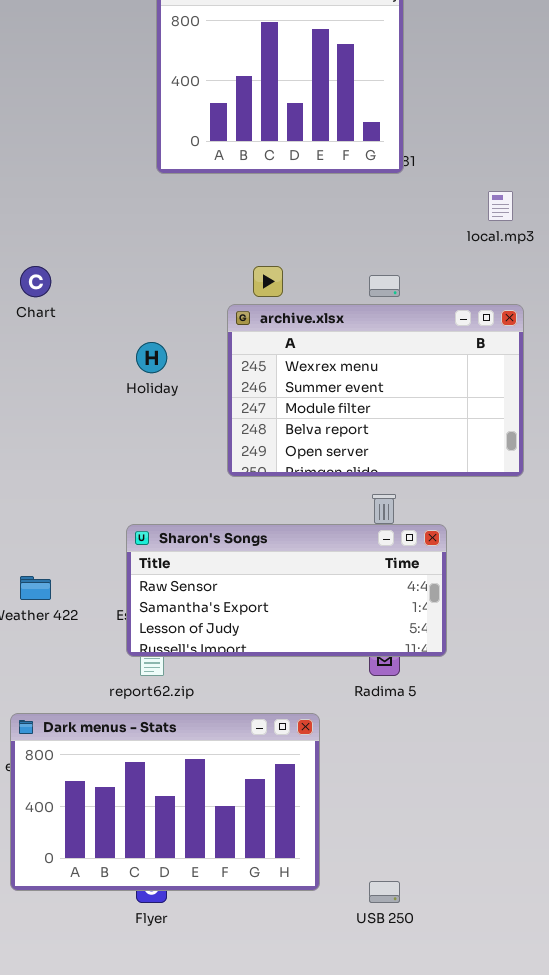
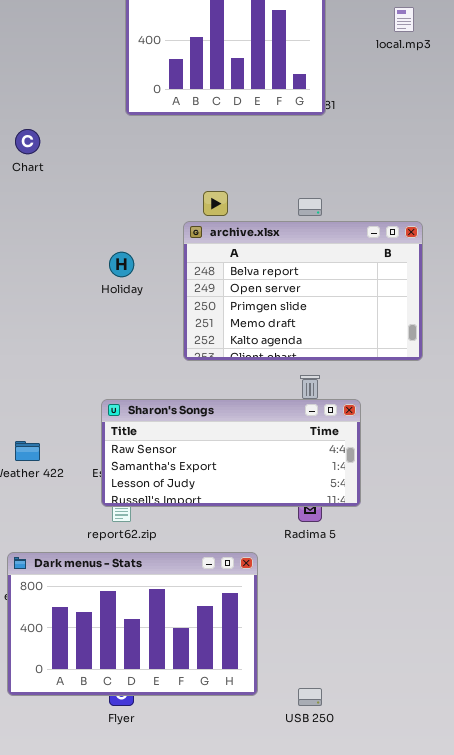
local.mp3: [488,191,513,221] -> [394,7,414,32], moved
Chart: [20,266,51,297] -> [15,129,40,154], moved
archive.xlsx: [227,304,524,477] -> [183,221,423,361], scrolled down 3 rows

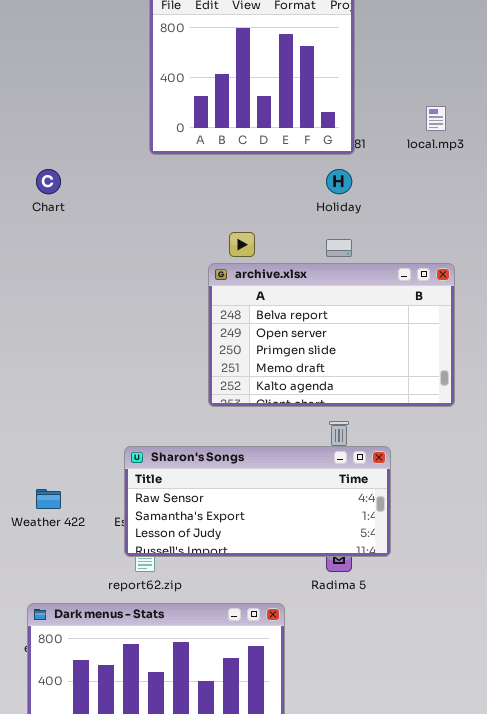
local.mp3: [394,7,414,32] -> [426,106,446,131], moved
Holiday: [109,252,134,277] -> [326,169,352,194], moved

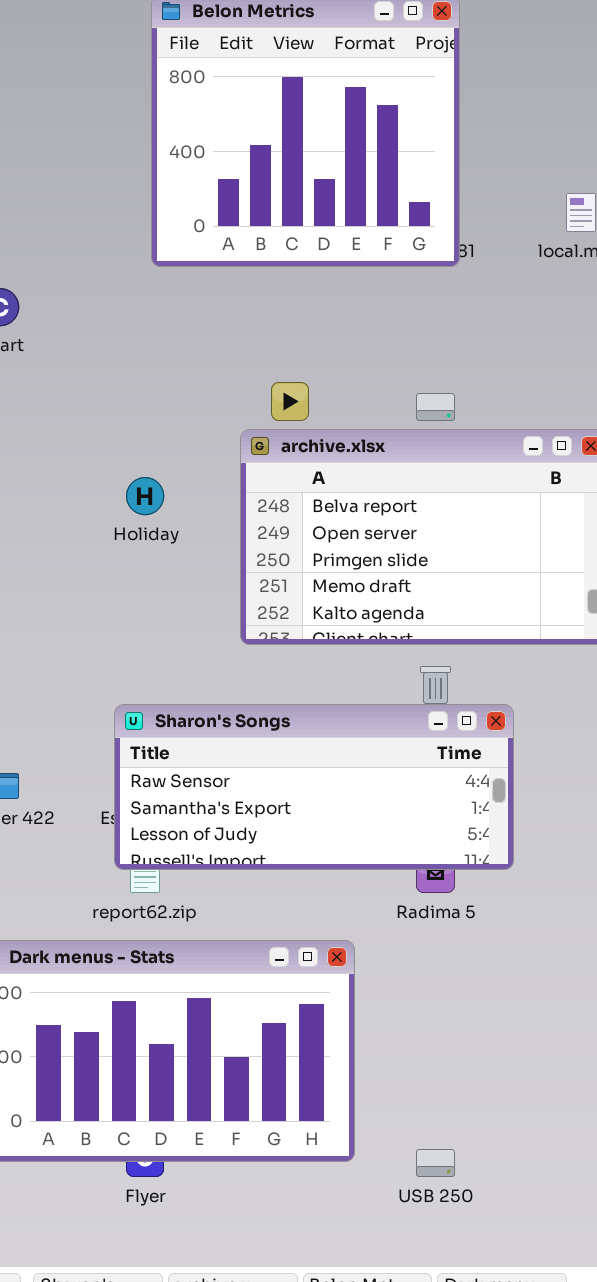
Holiday: [326,169,352,194] -> [126,477,164,515], moved

